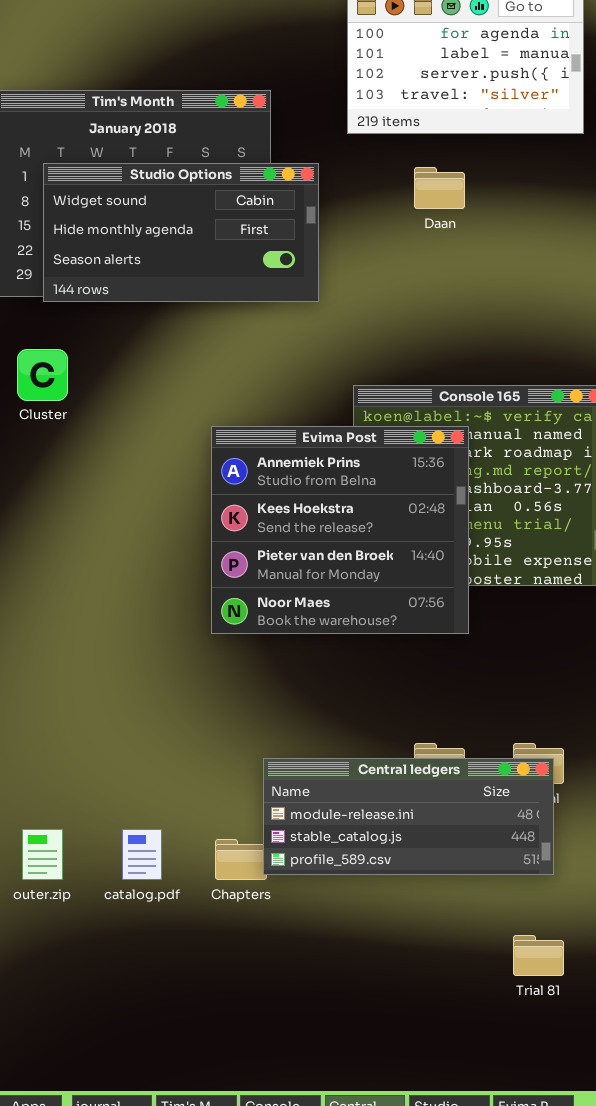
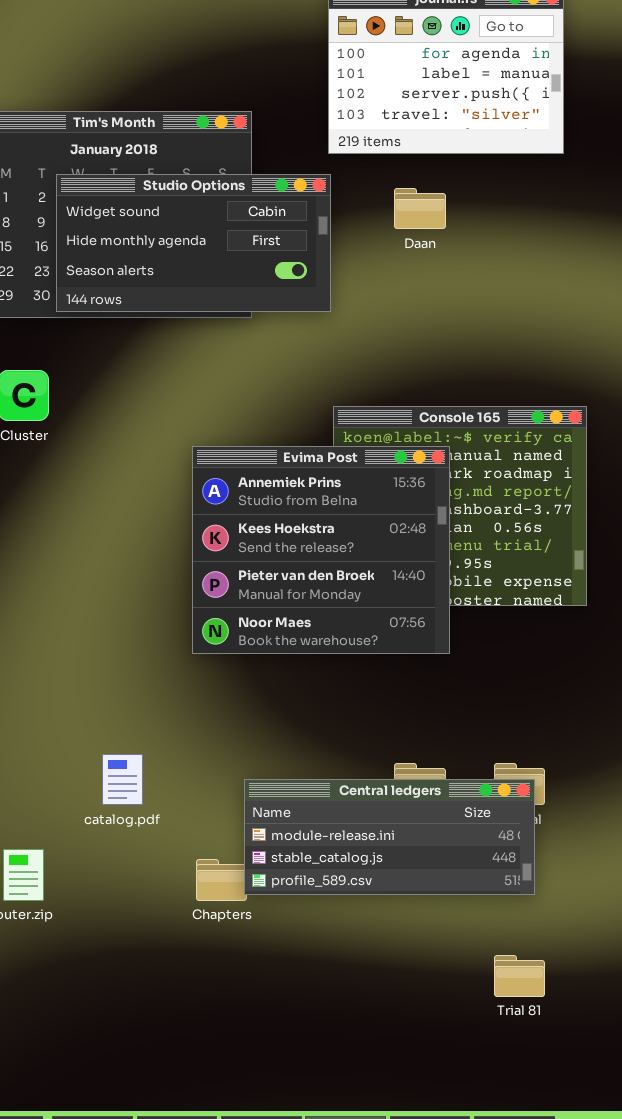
Studio Options: [43,163,319,302] -> [56,174,331,312], moved
catalog.pdf: [122,829,162,880] -> [102,754,143,805], moved

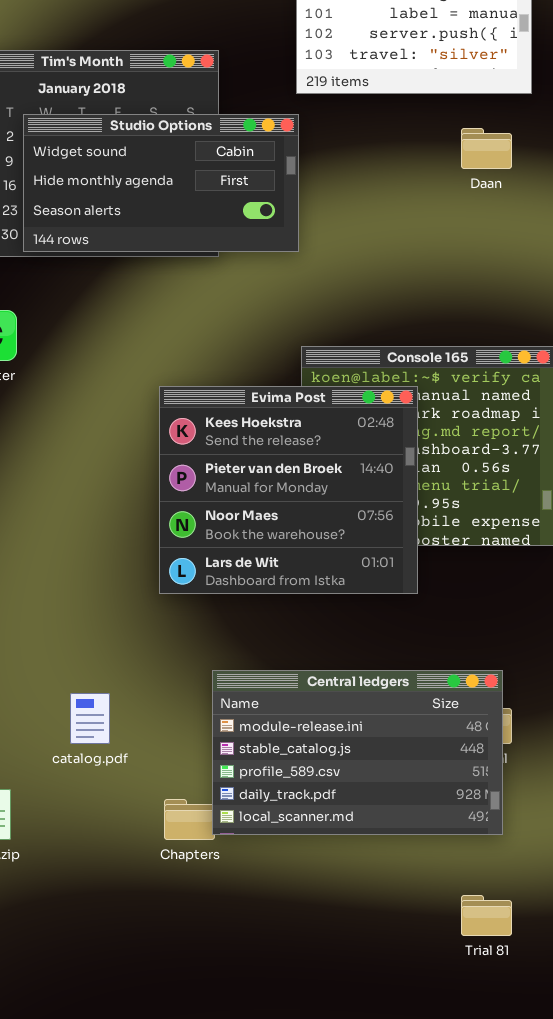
Daan: [394,188,446,229] -> [461,128,512,169], moved
Evima Post: [192,446,450,654] -> [159,386,418,594], scrolled down 1 row
Central ledgers: [244,779,535,895] -> [212,670,503,835], resized

